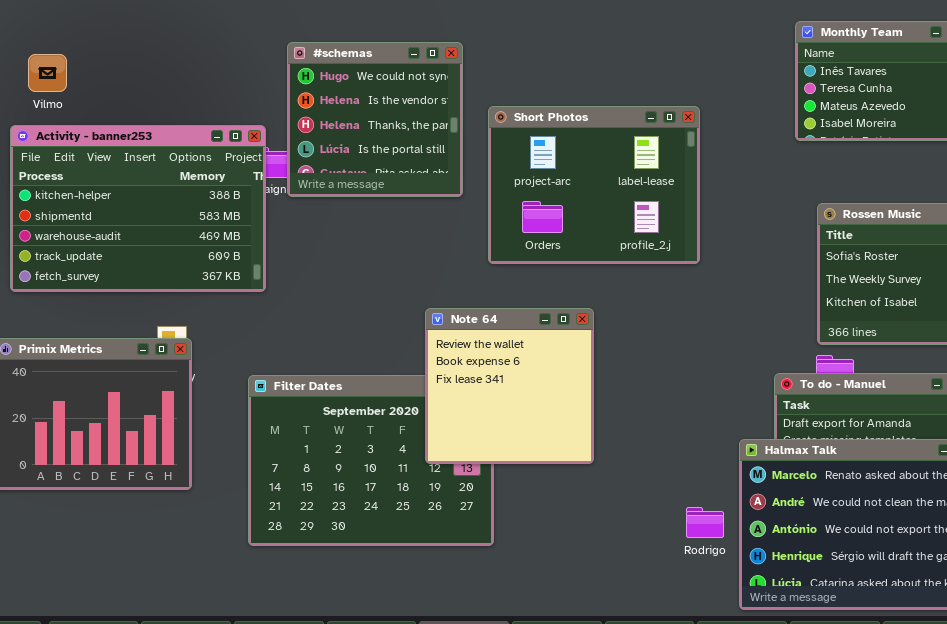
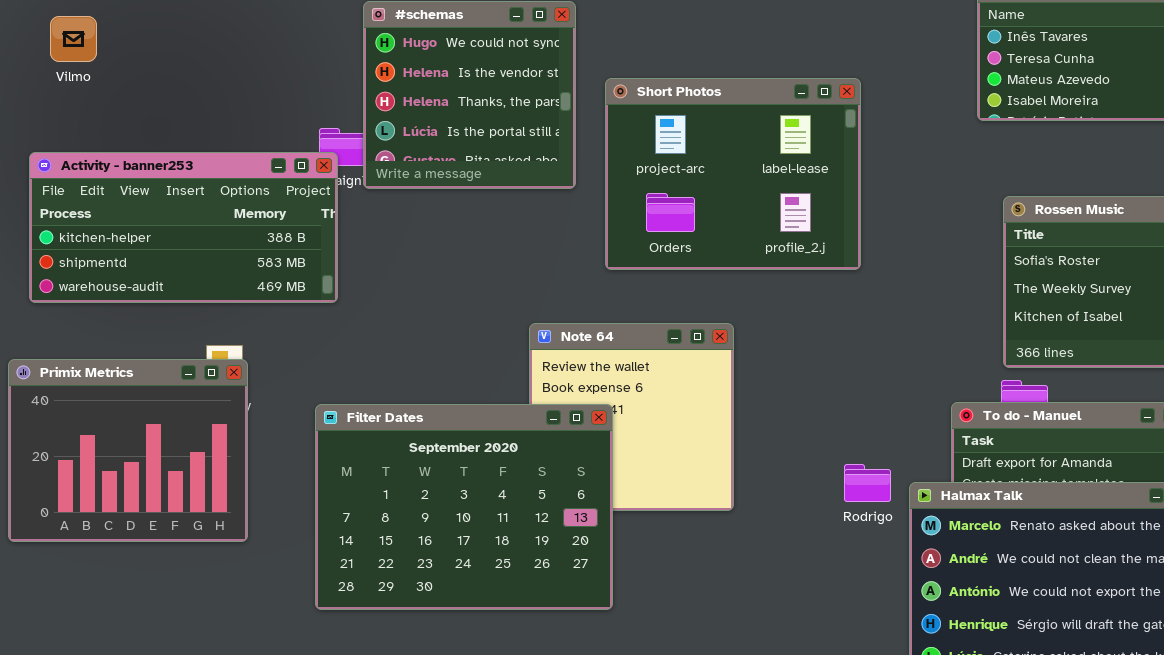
Activity - banner253: [10,125,266,292] -> [29,152,338,303], resized
Filter Dates: [248,375,494,546] -> [315,404,613,610], raised
Rodrigo: [686,507,724,538] -> [844,464,891,502], moved

